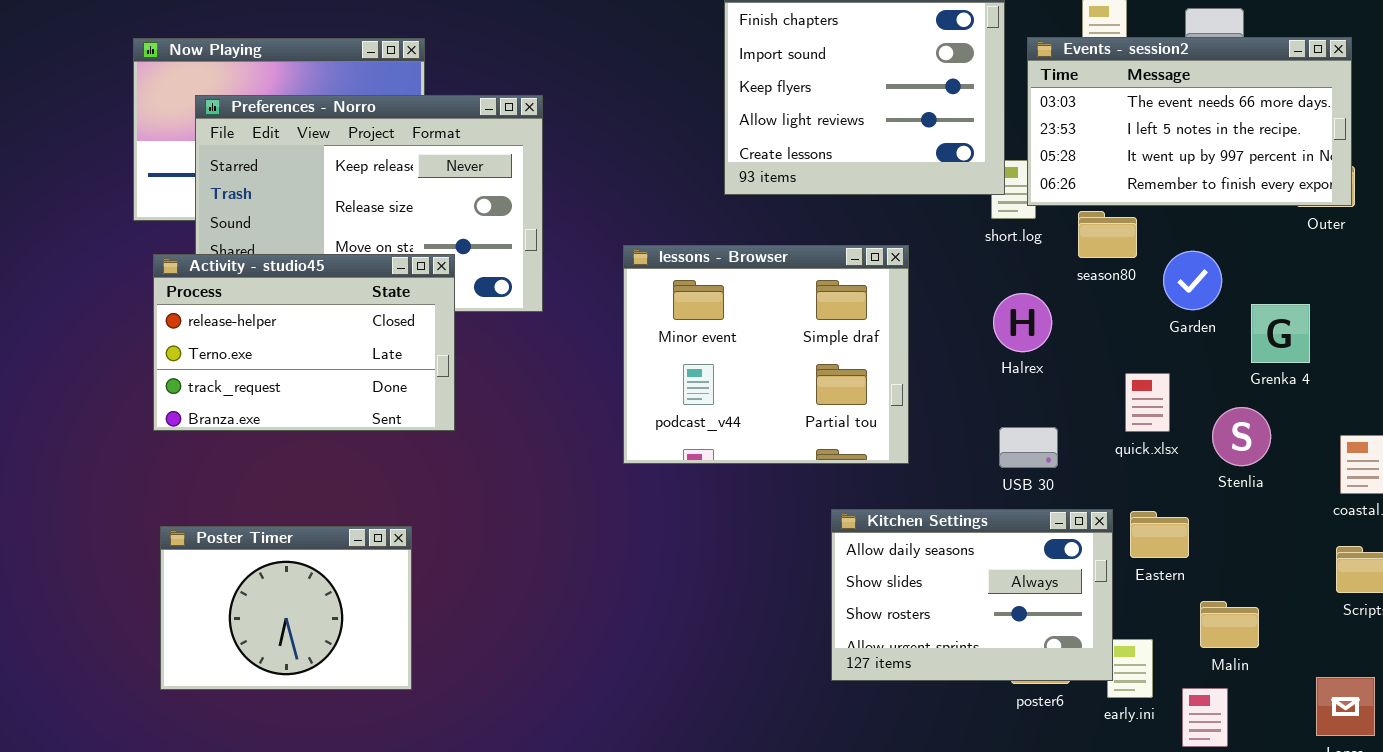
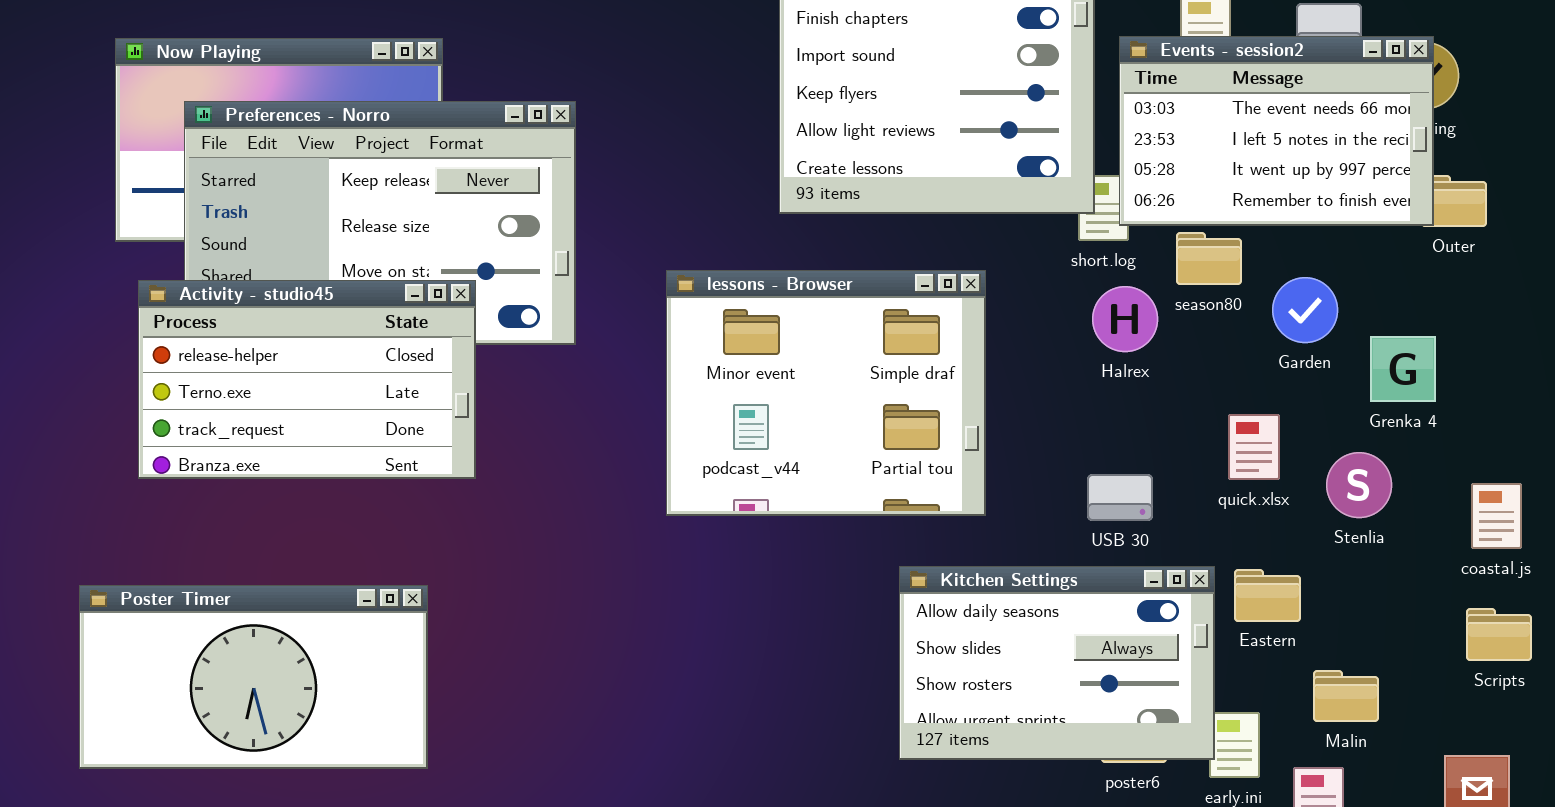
Events - session2: [1027,37,1352,206] -> [1119,36,1434,226], resized
Halrex: [993,293,1052,352] -> [1092,286,1158,352], moved
Poster Timer: [160,526,412,690] -> [79,585,428,769], resized

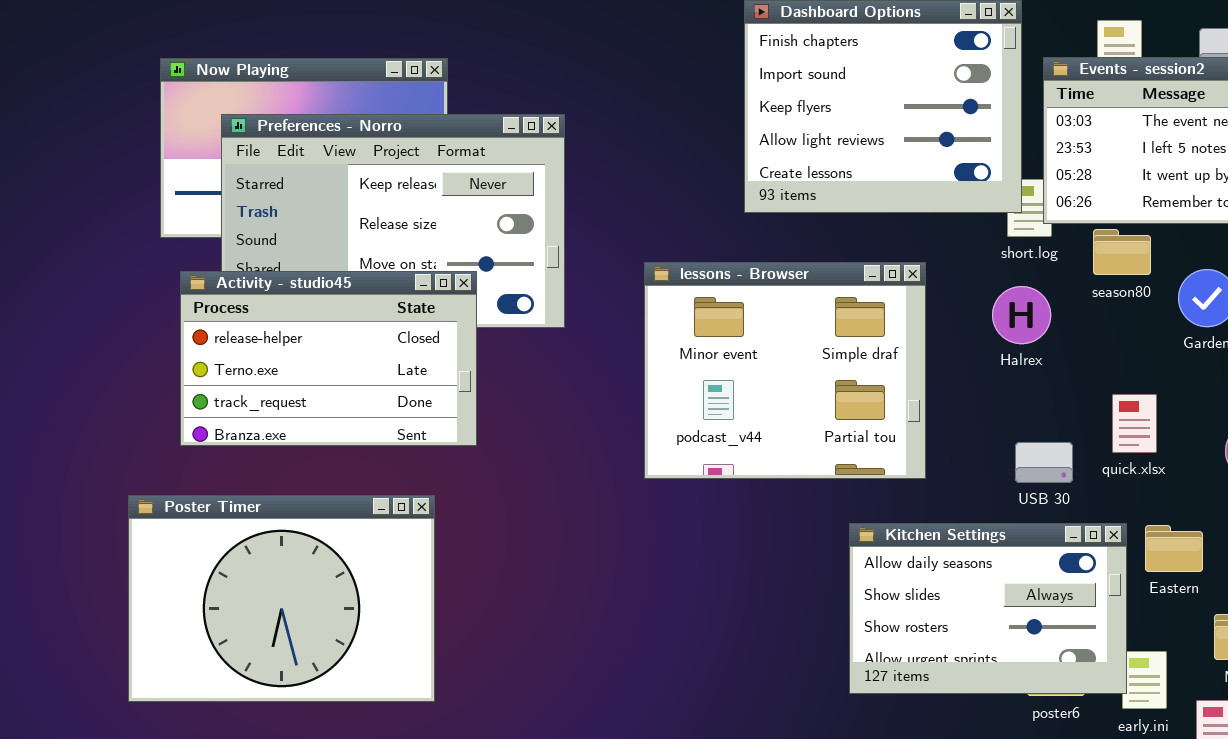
Halrex: [1092,286,1158,352] -> [992,286,1051,344], moved
quick.xlsx: [1228,414,1280,480] -> [1112,394,1157,453], moved
Poster Timer: [79,585,428,769] -> [128,495,435,702], resized

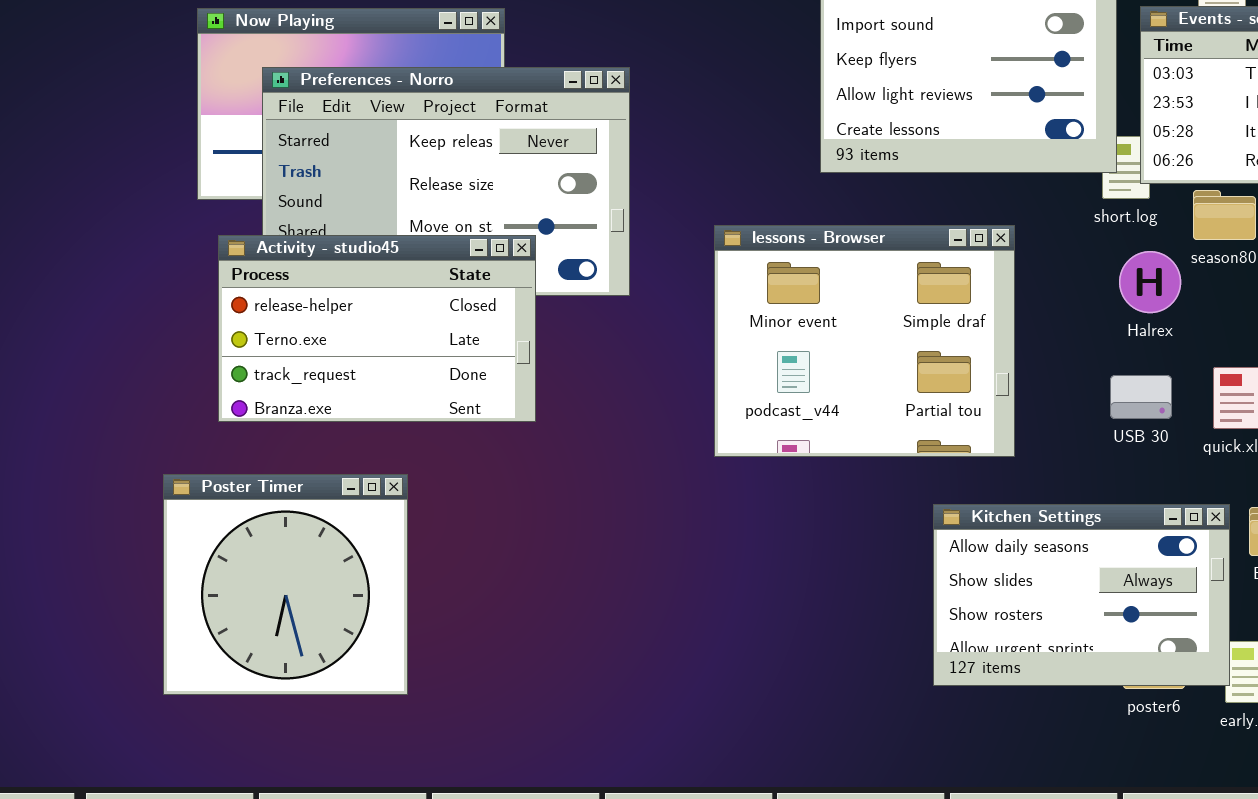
Halrex: [992,286,1051,344] -> [1119,251,1181,313], moved
USB 30: [1015,442,1073,483] -> [1110,375,1172,419], moved
Poster Timer: [128,495,435,702] -> [163,474,408,695], resized

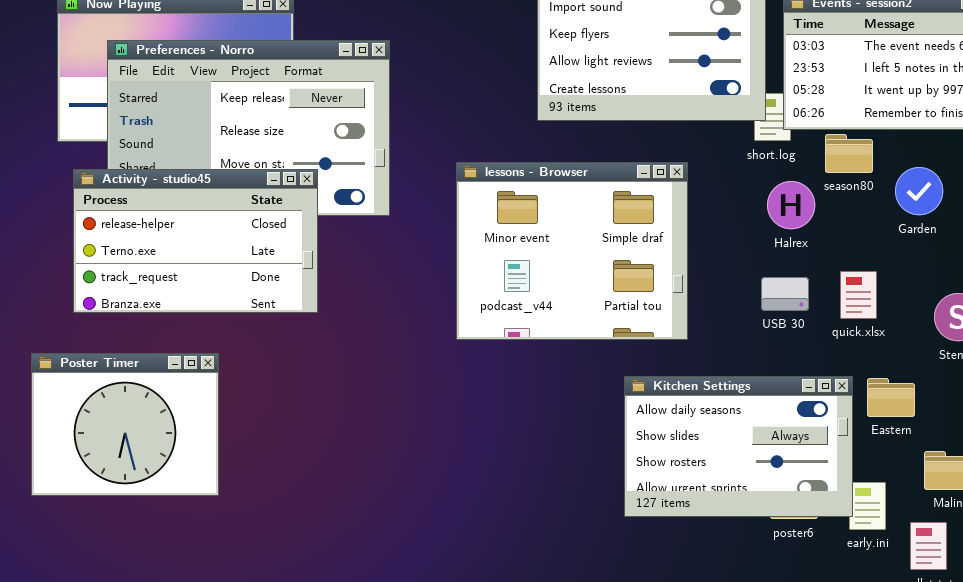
Poster Timer: [163,474,408,695] -> [31,353,219,496], resized

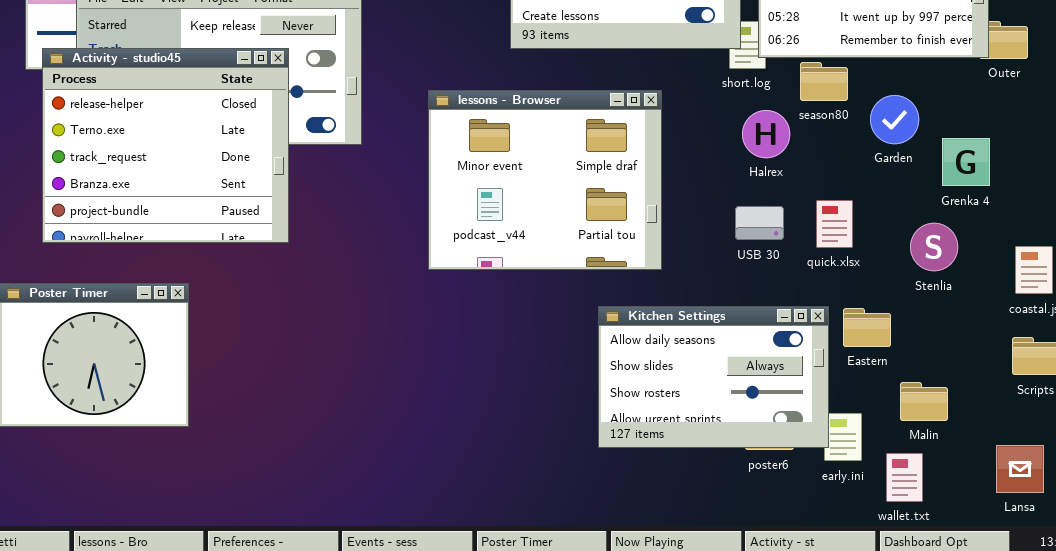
Activity - studio45: [73,169,318,313] -> [42,48,289,243], resized

